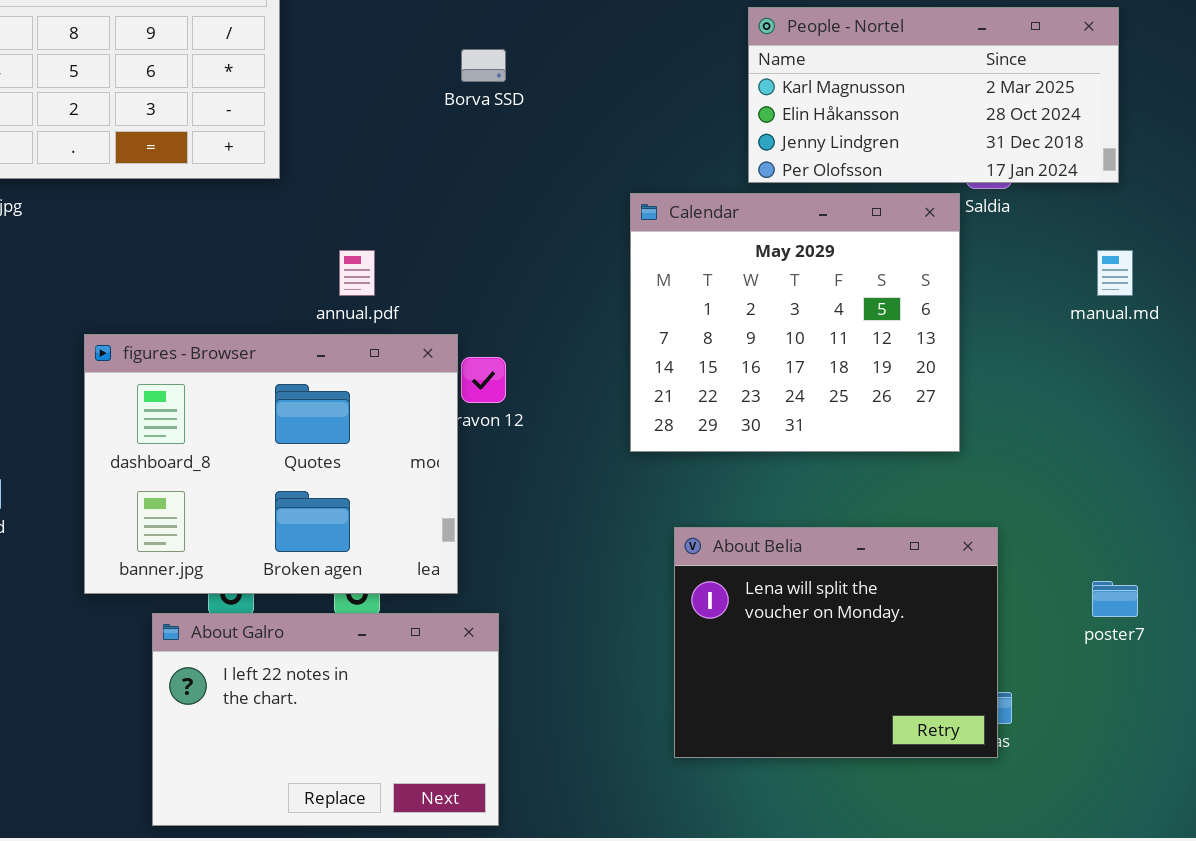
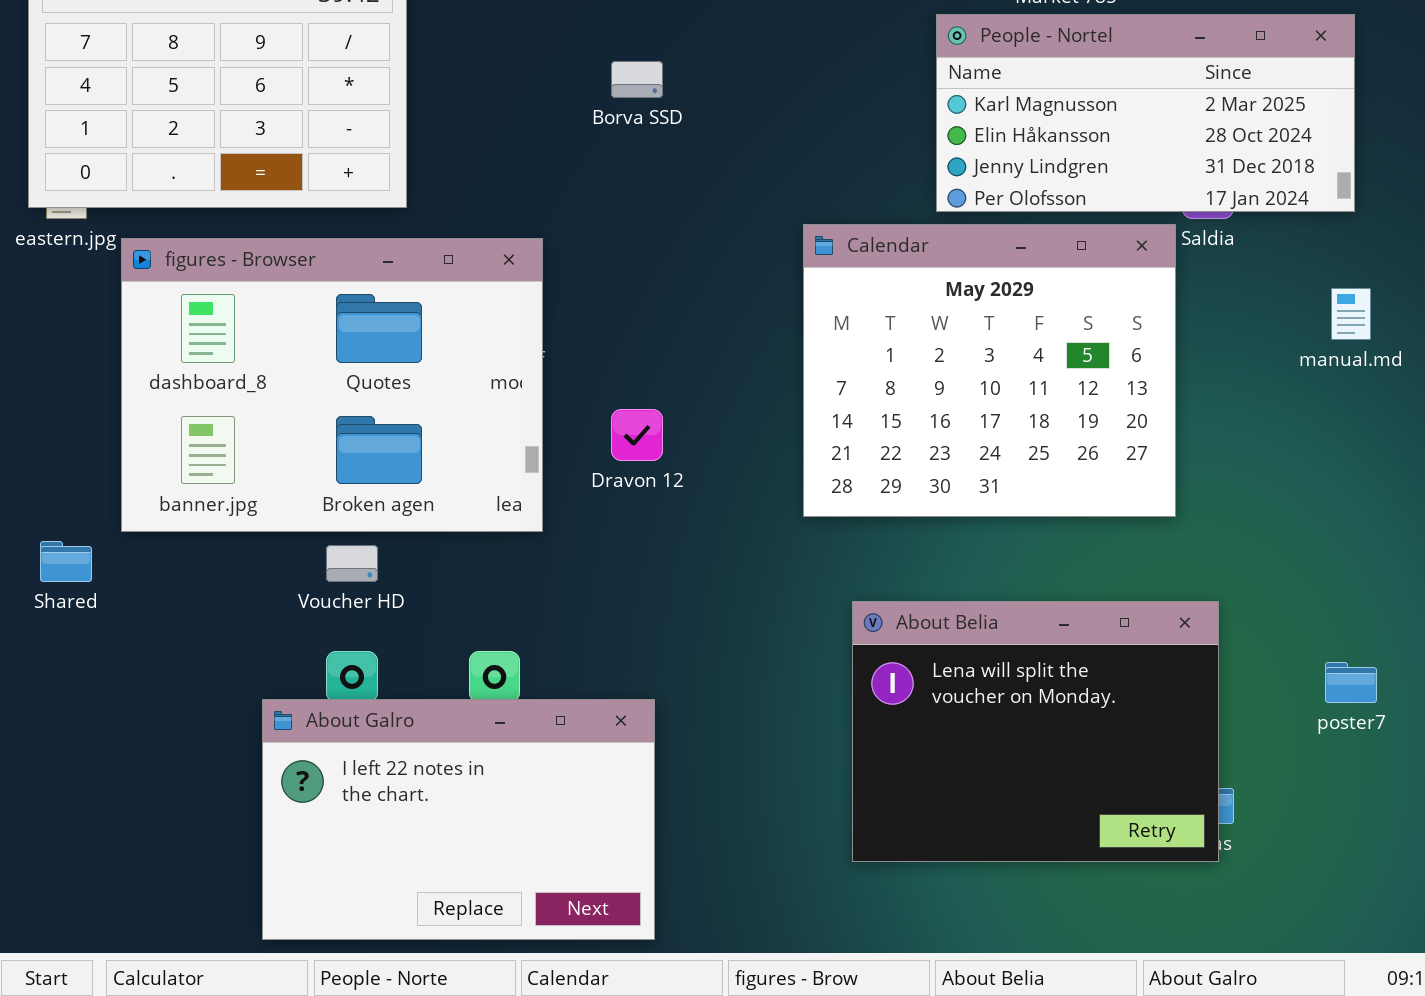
figures - Browser: [84,334,458,594] -> [121,238,543,532], moved

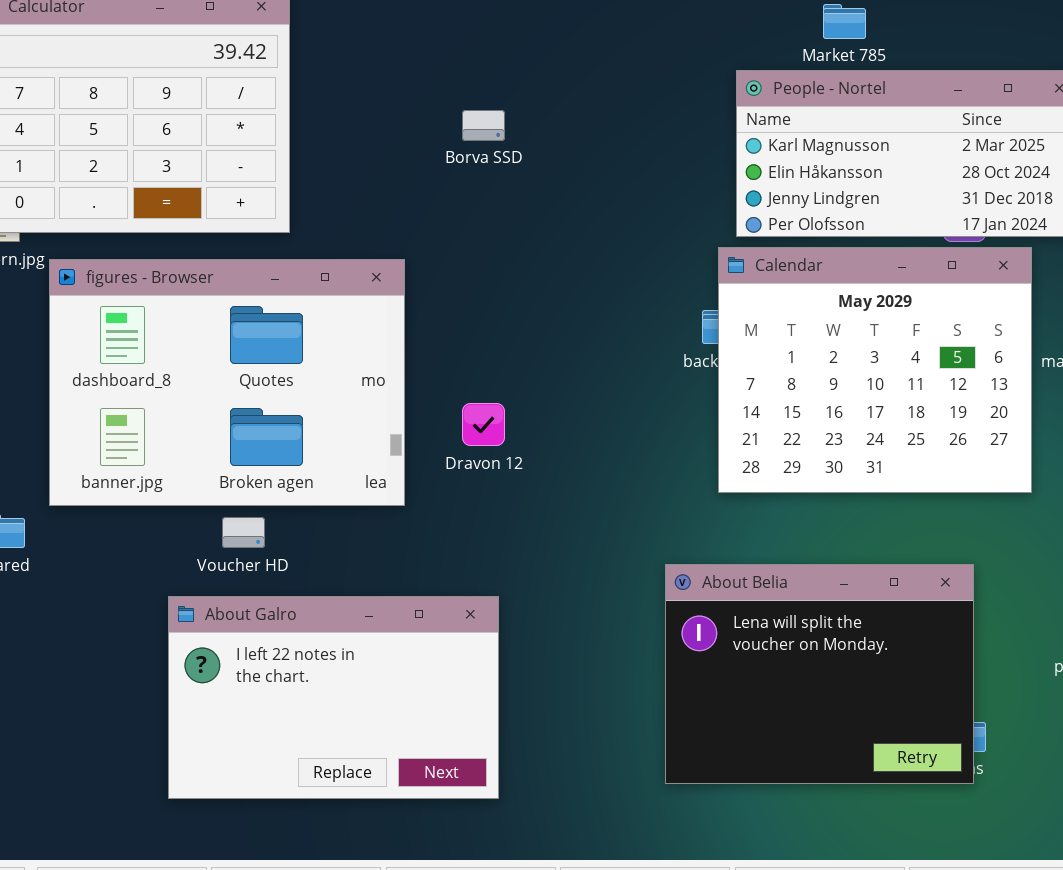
Calendar: [803,224,1176,517] -> [718,247,1032,493], moved
About Galro: [262,699,655,940] -> [168,596,499,799], moved

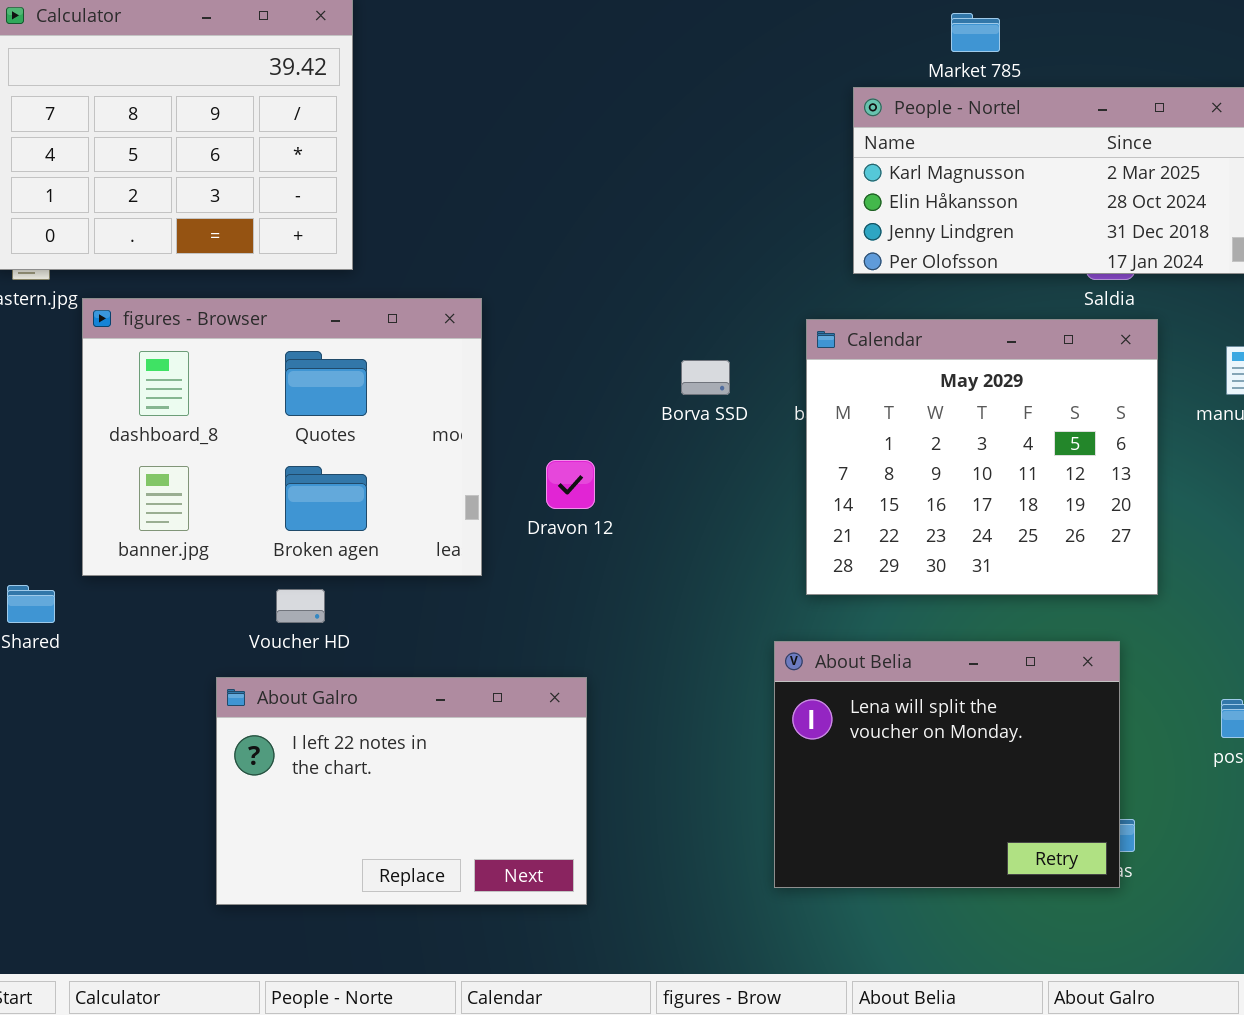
Borva SSD: [462,110,505,141] -> [681,360,730,395], moved
Calendar: [718,247,1032,493] -> [806,319,1158,595], moved

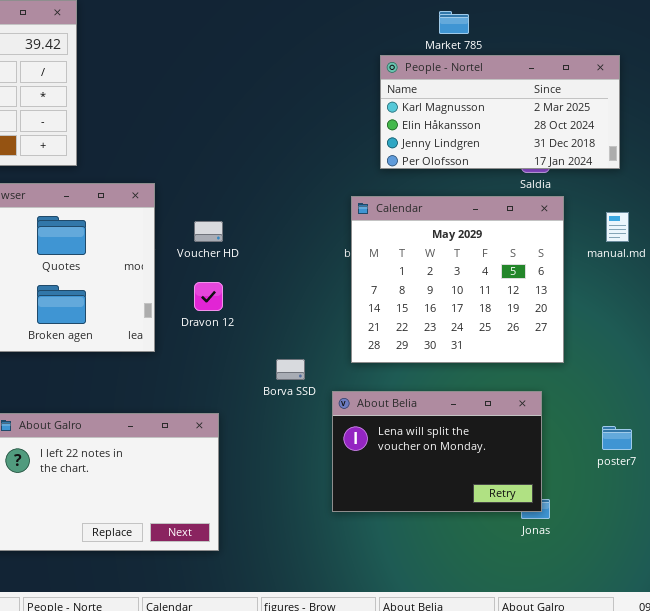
Borva SSD: [681,360,730,395] -> [276,359,305,380], moved
Voucher HD: [276,589,325,623] -> [194,221,223,242], moved
About Belia: [774,641,1120,888] -> [332,391,542,512], resized

